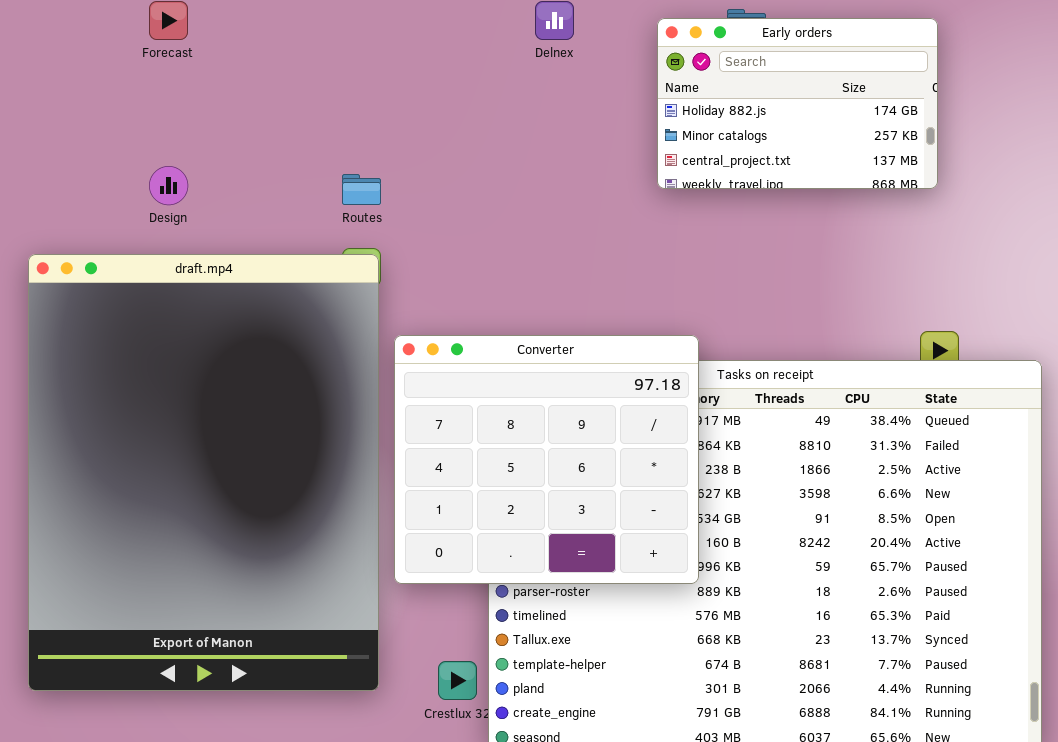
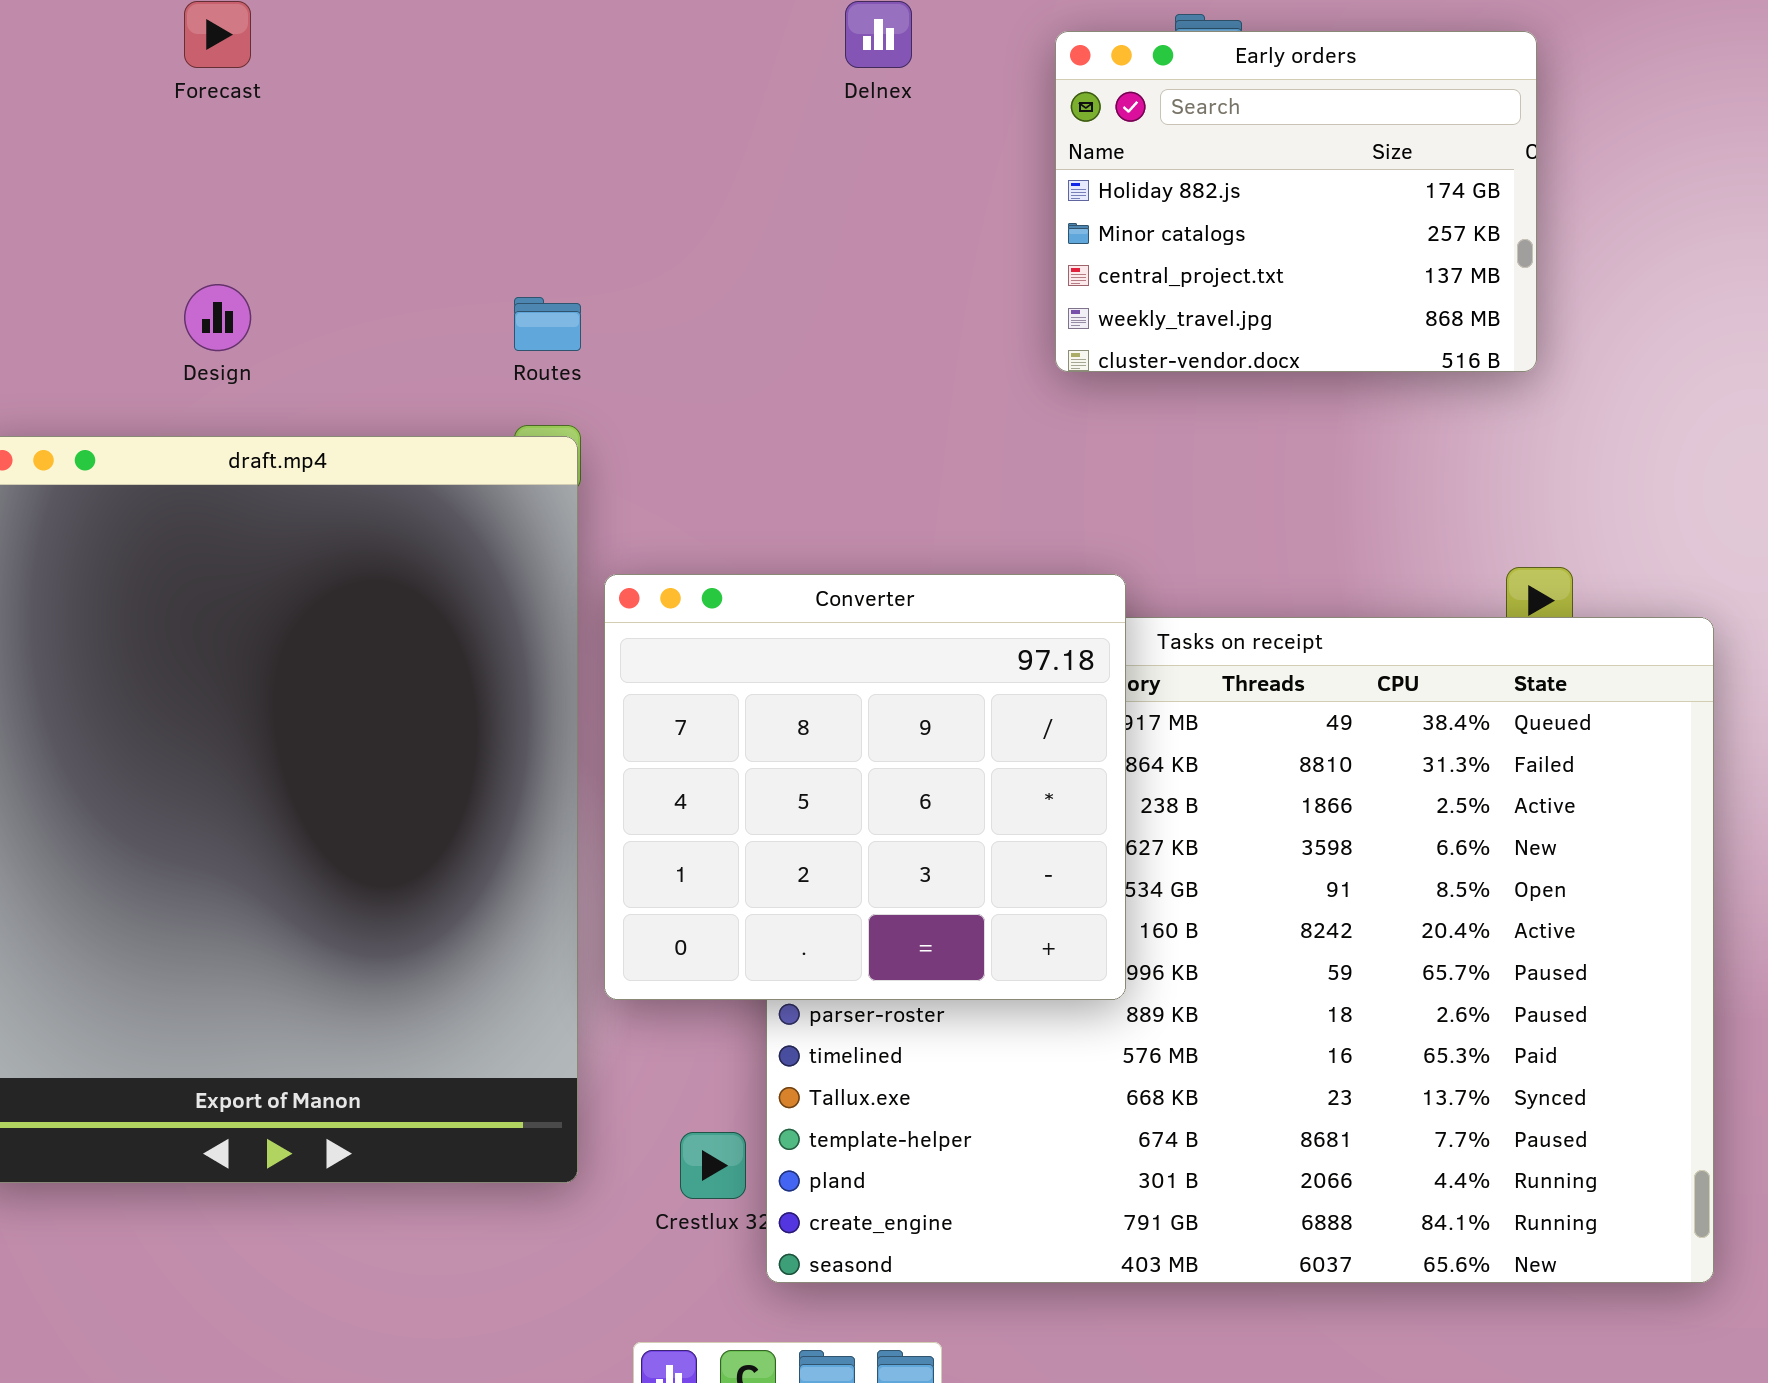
Early orders: [657,18,938,189] -> [1055,31,1537,372], resized

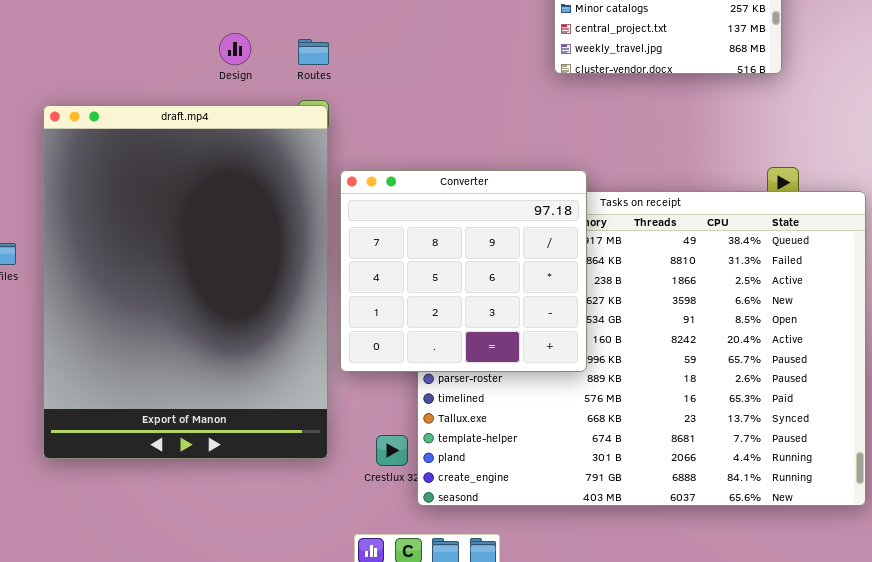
Design: [184,284,251,351] -> [219,33,251,65], moved

